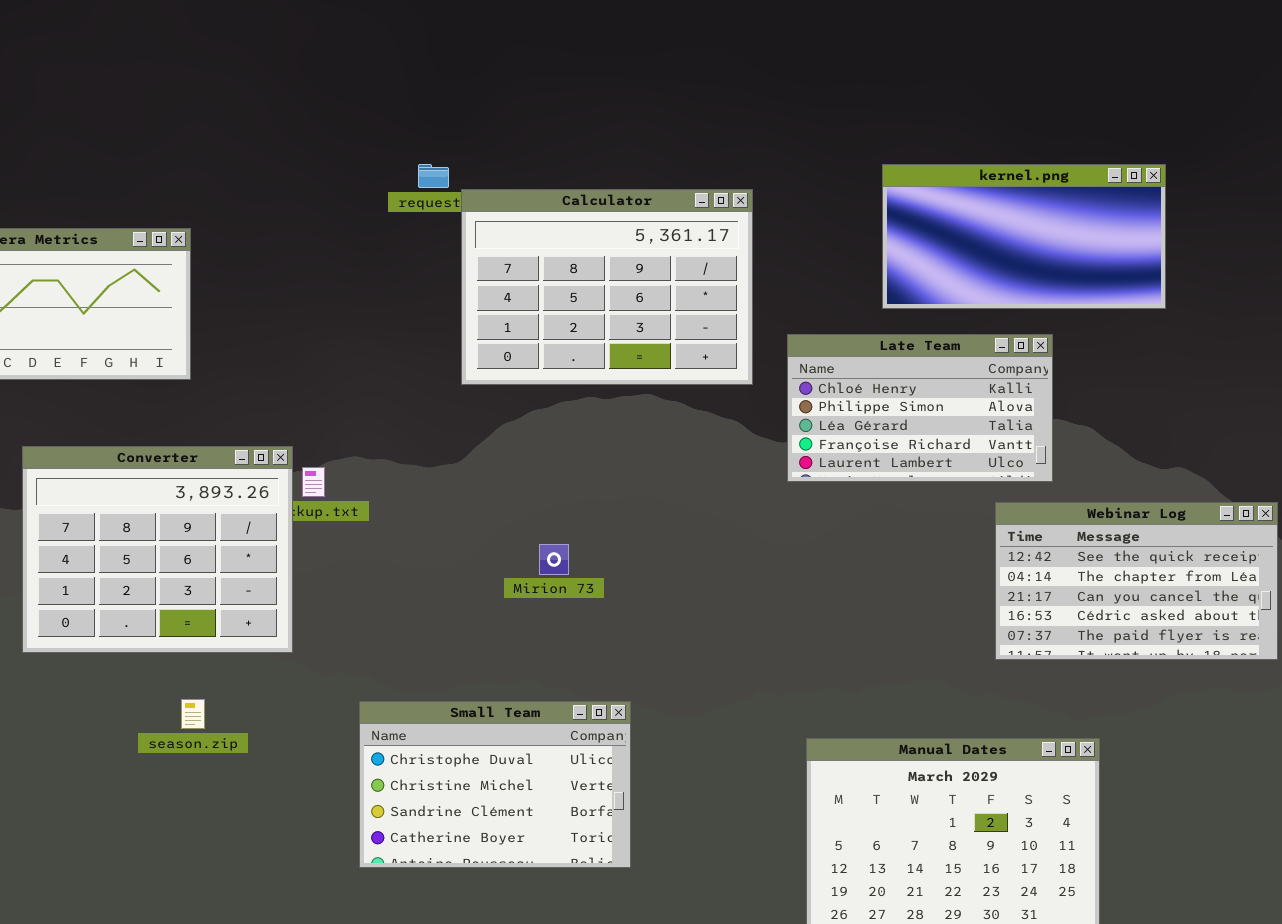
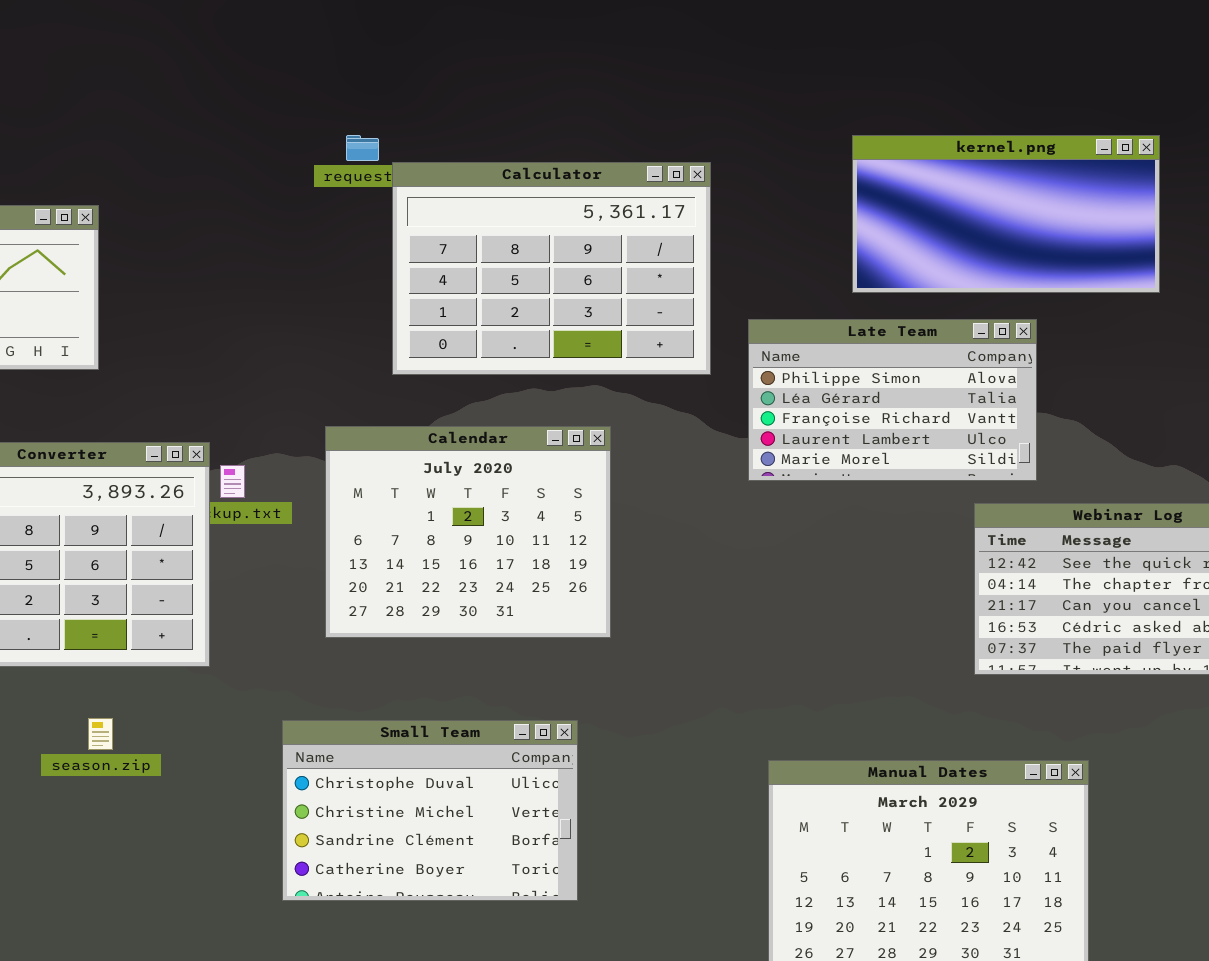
Late Team: [787,334,1053,482] -> [748,319,1037,481], scrolled down 1 row
Calendar: none -> [325,426,611,638], opened

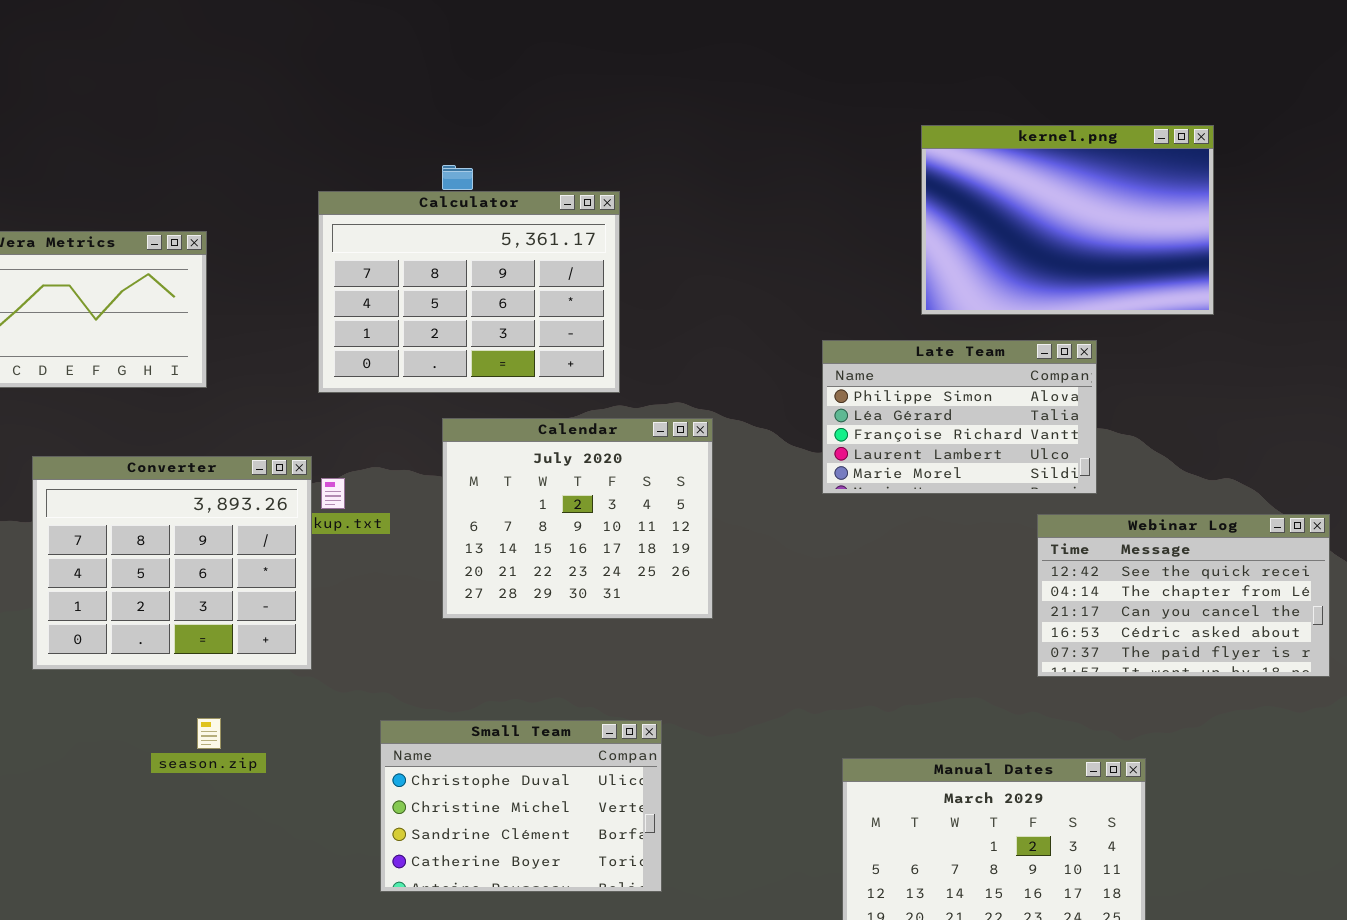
kernel.png: [852,135,1160,293] -> [921,125,1214,315], resized
Calculator: [392,162,711,375] -> [318,191,620,393], moved
Calendar: [325,426,611,638] -> [442,418,713,619], moved

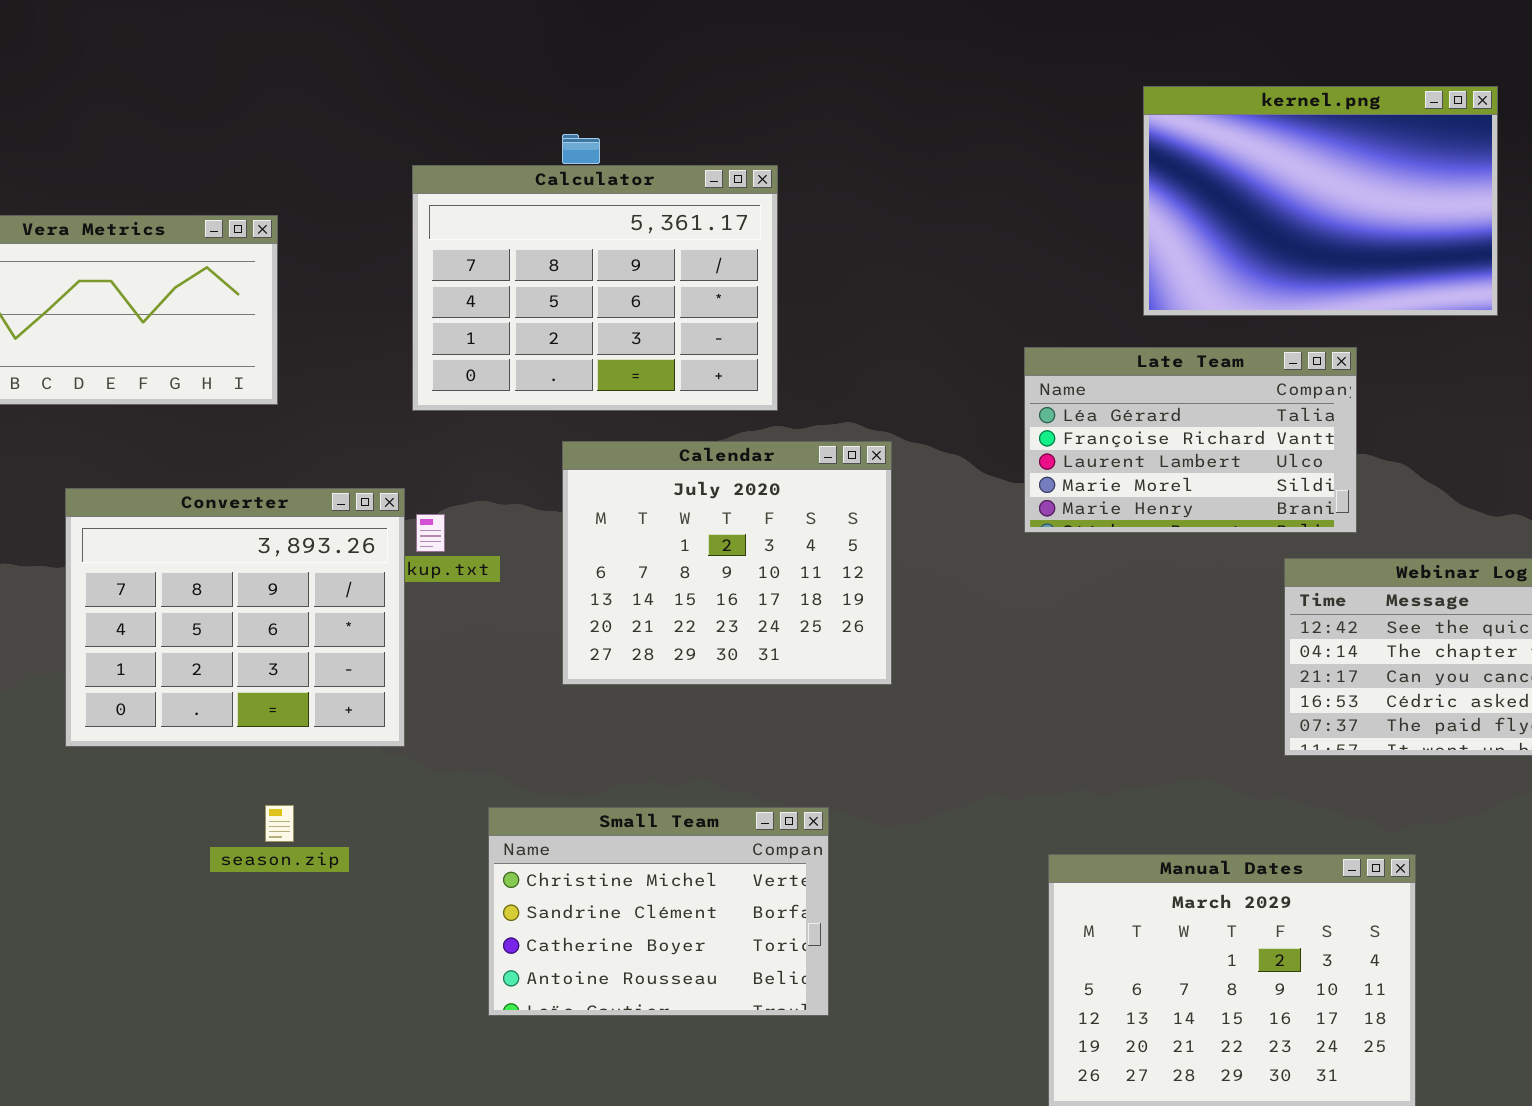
Late Team: [822,340,1097,494] -> [1024,347,1357,533], scrolled down 1 row
Small Team: [380,720,662,892] -> [488,807,829,1016], scrolled down 1 row

